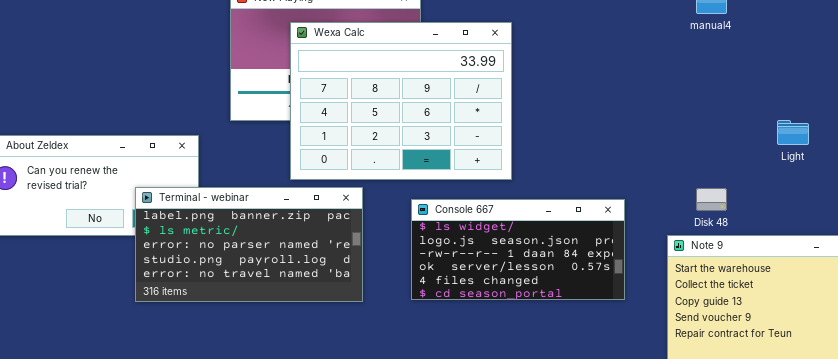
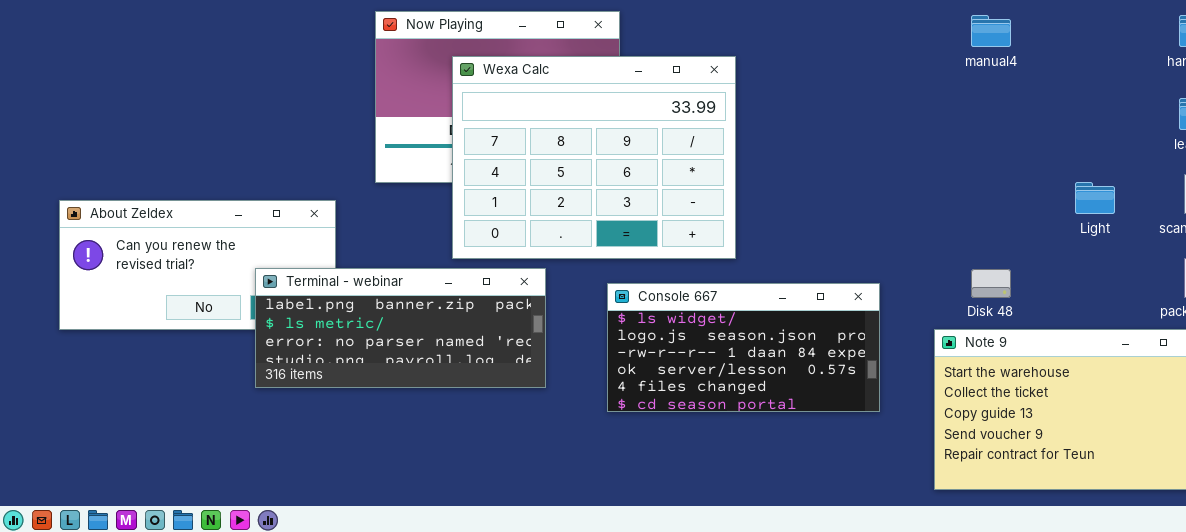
Terminal - webinar: [135,187,363,302] -> [255,268,546,388], resized

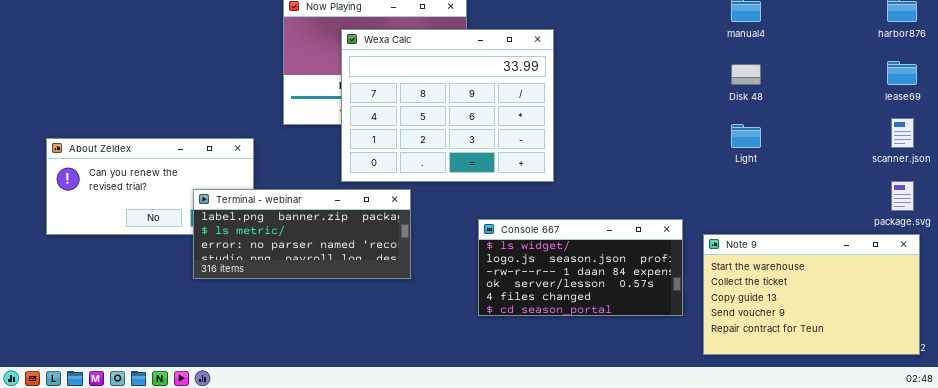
Light: [1075,182,1115,214] -> [731,124,761,148], moved
Disk 48: [971,269,1011,298] -> [731,64,761,85], moved
Console 667: [607,283,880,412] -> [478,219,683,316], moved

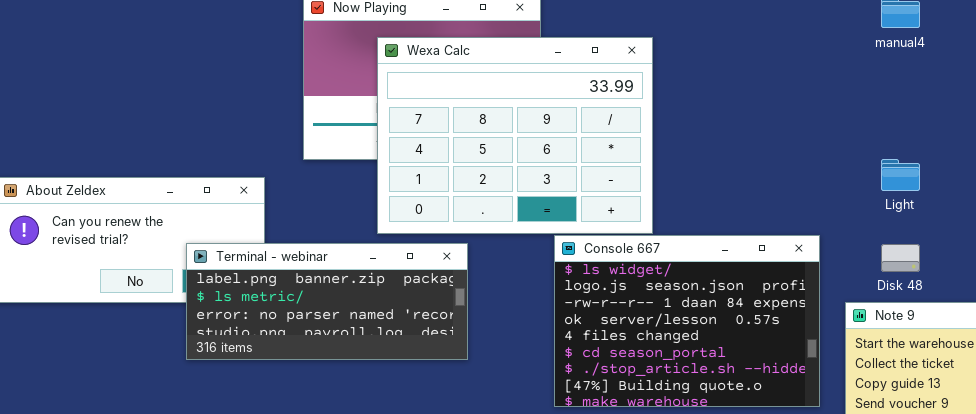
Disk 48: [731,64,761,85] -> [881,244,920,272], moved
Console 667: [478,219,683,316] -> [554,235,820,407], resized

